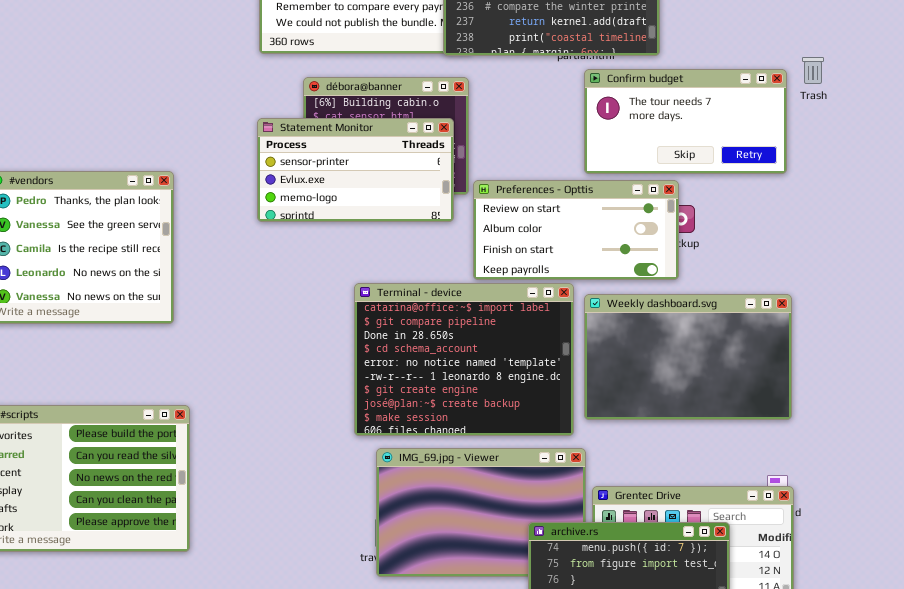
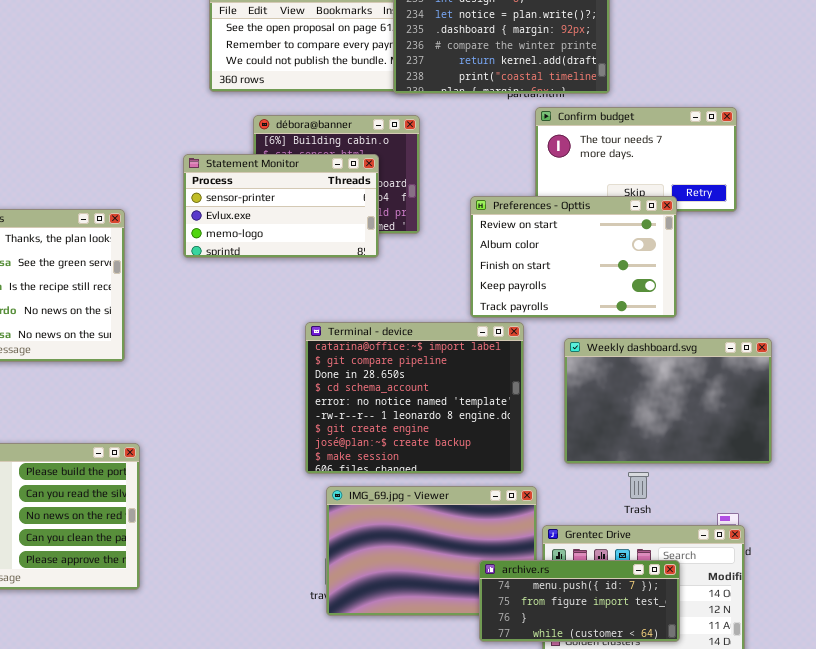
Trash: [802,57,824,84] -> [628,472,649,499], moved
Statement Monitor: [257,118,454,222] -> [183,154,379,258], moved
Preferences - Opttis: [473,180,679,280] -> [470,196,677,318], moved, resized
Weekly dashboard.svg: [584,294,792,420] -> [564,338,772,464], moved

